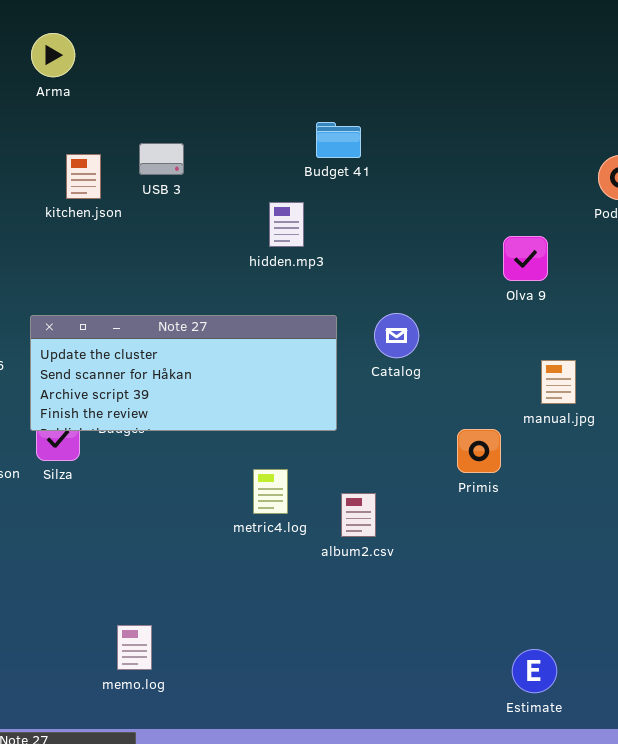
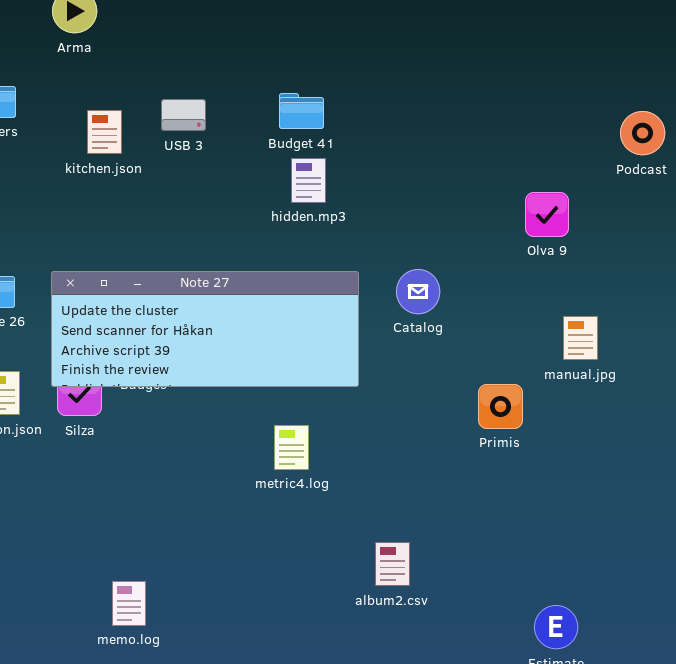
Budget 41: [316,122,361,158] -> [279,93,324,129], moved
album2.csv: [341,493,376,537] -> [375,542,410,586], moved
memo.log: [117,625,152,670] -> [112,581,146,626], moved

